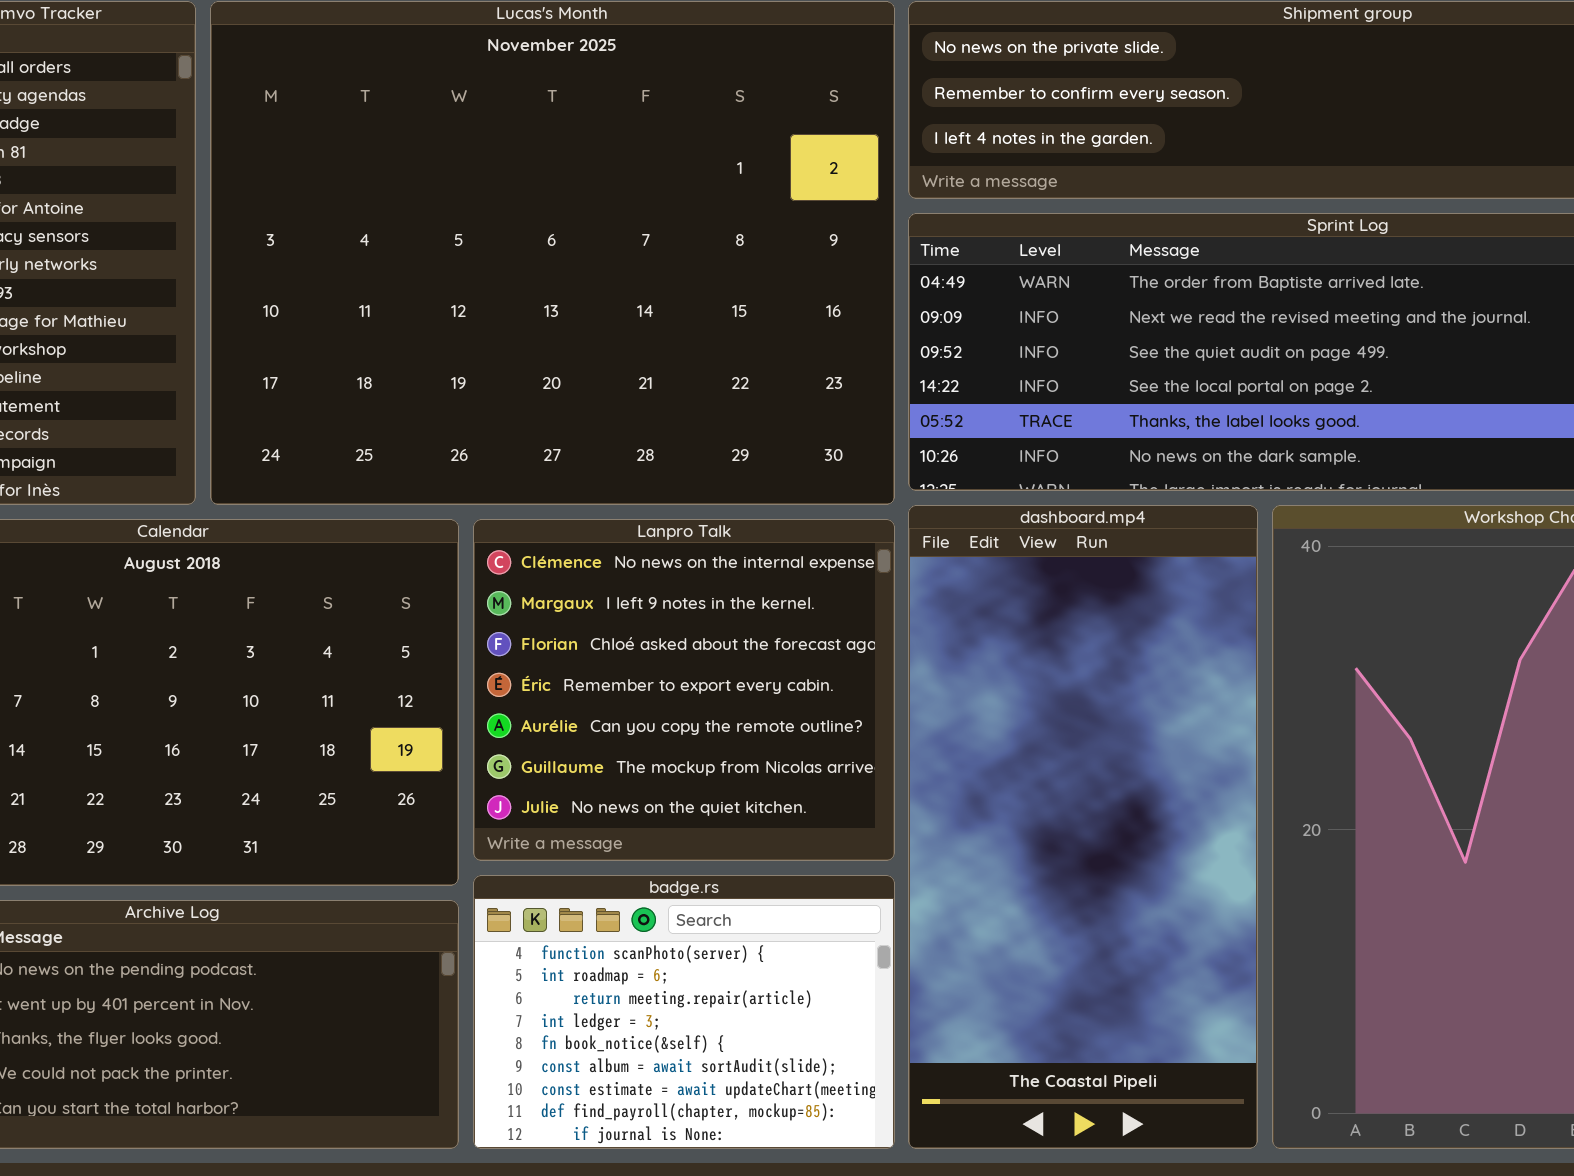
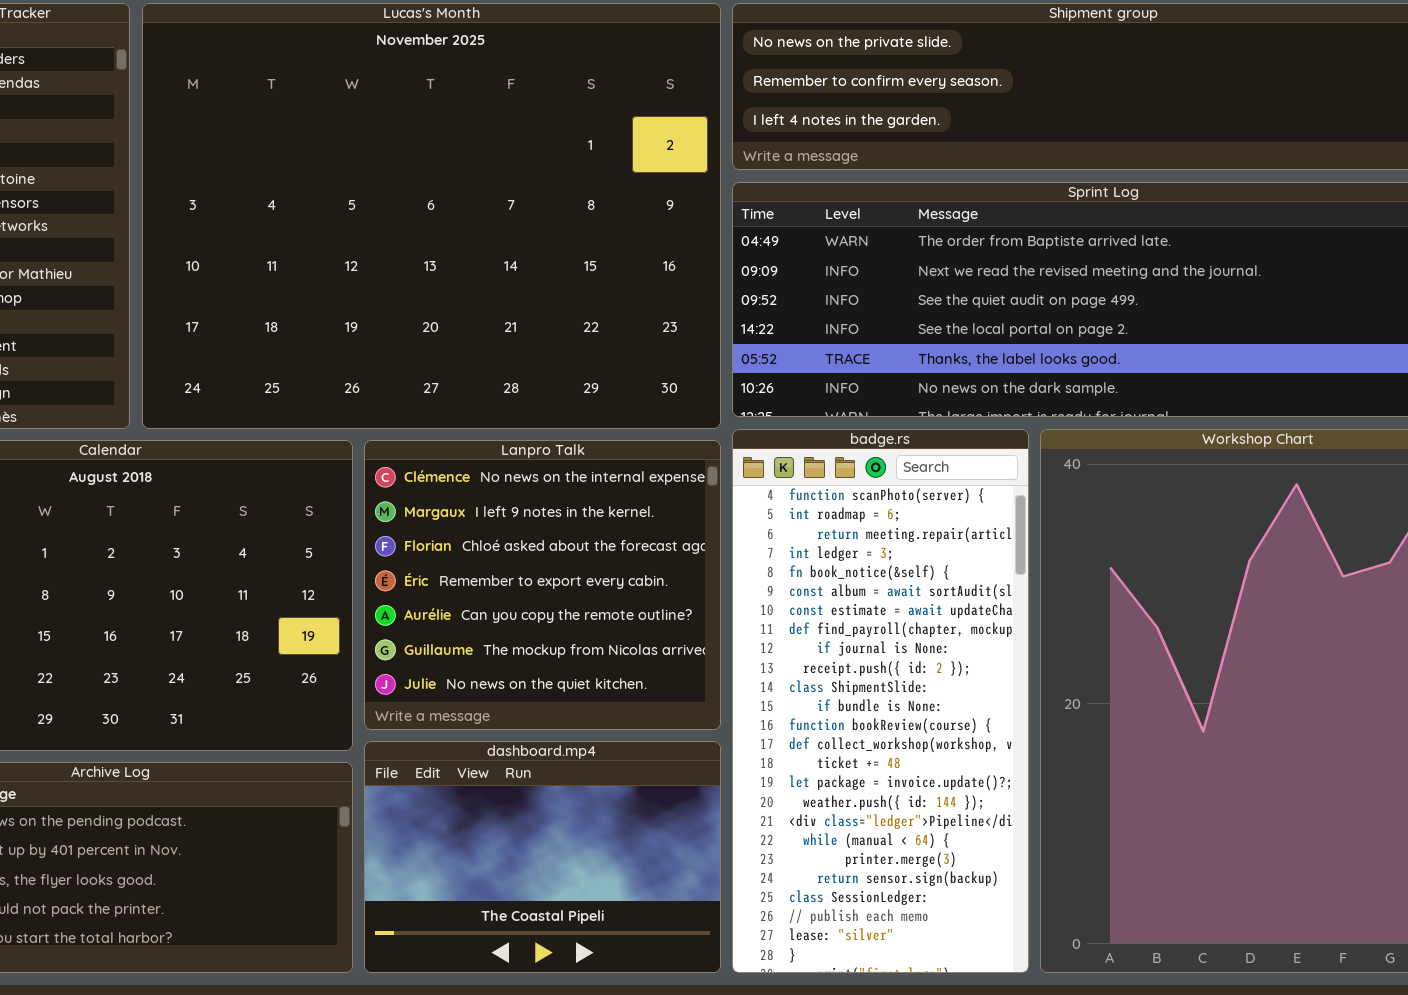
dashboard.mp4: [908,505,1258,1149] -> [364,741,721,973], moved, resized
badge.rs: [473,875,895,1149] -> [732,429,1029,973], moved, resized

